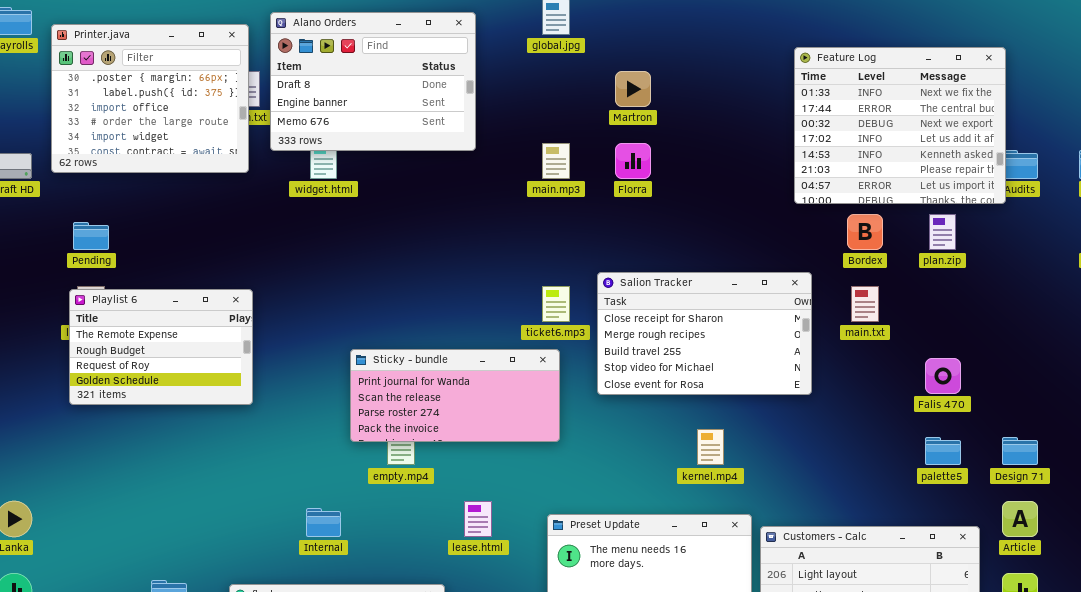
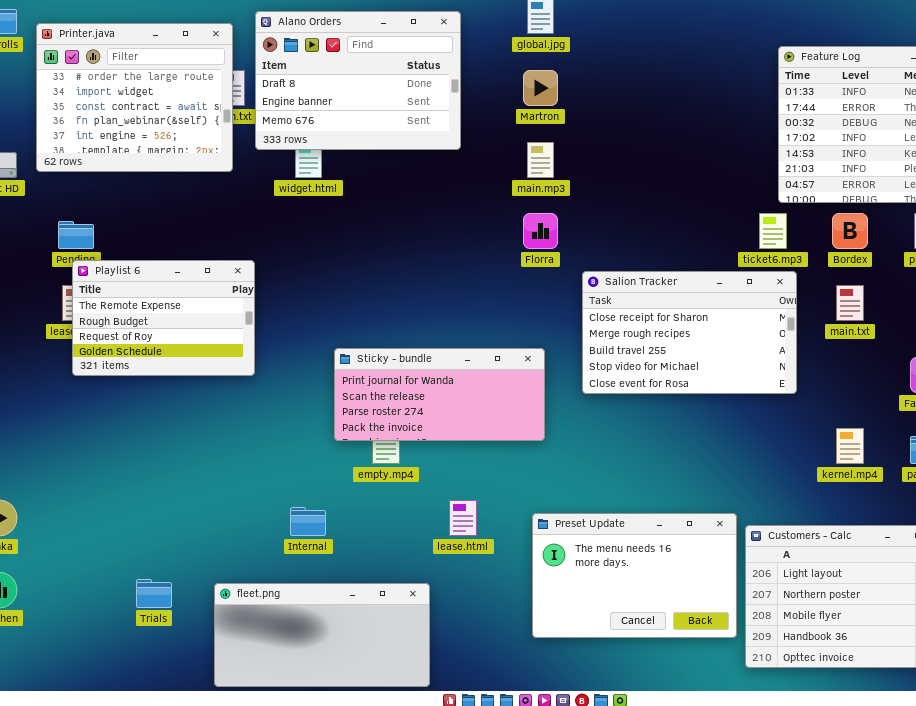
Printer.java: [51,24,249,173] -> [36,23,233,172], scrolled down 3 rows
Martron: [615,71,651,107] -> [523,70,558,106], moved
Florra: [615,143,651,179] -> [523,213,558,249], moved
ticket6.mp3: [542,286,570,322] -> [759,213,787,249], moved
Playlist 6: [69,289,253,405] -> [72,260,255,376], moved
kernel.mp4: [697,429,724,465] -> [836,428,864,464], moved

